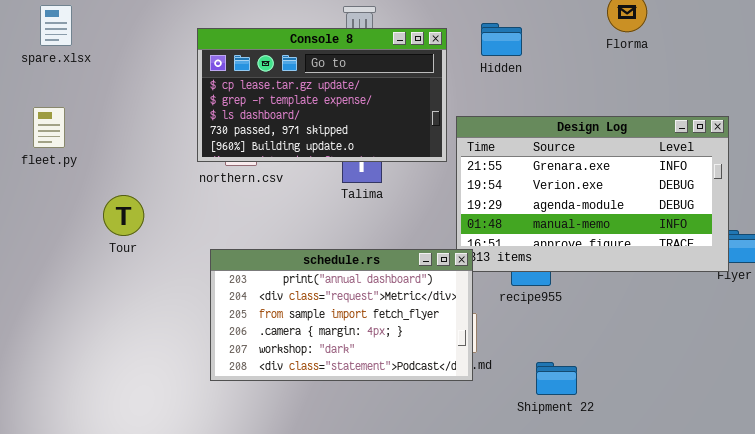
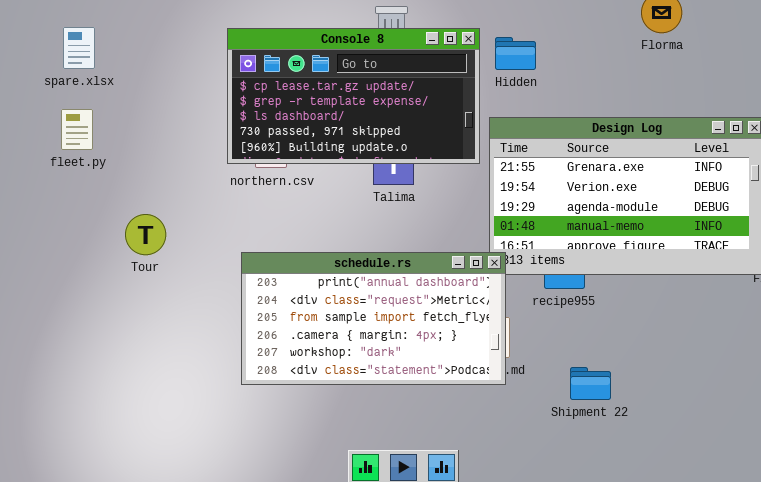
spare.xlsx: [40,5,72,46] -> [63,27,95,69], moved
Hidden: [481,23,522,56] -> [495,37,536,70], moved
Tour: [103,195,144,236] -> [125,214,166,255], moved

